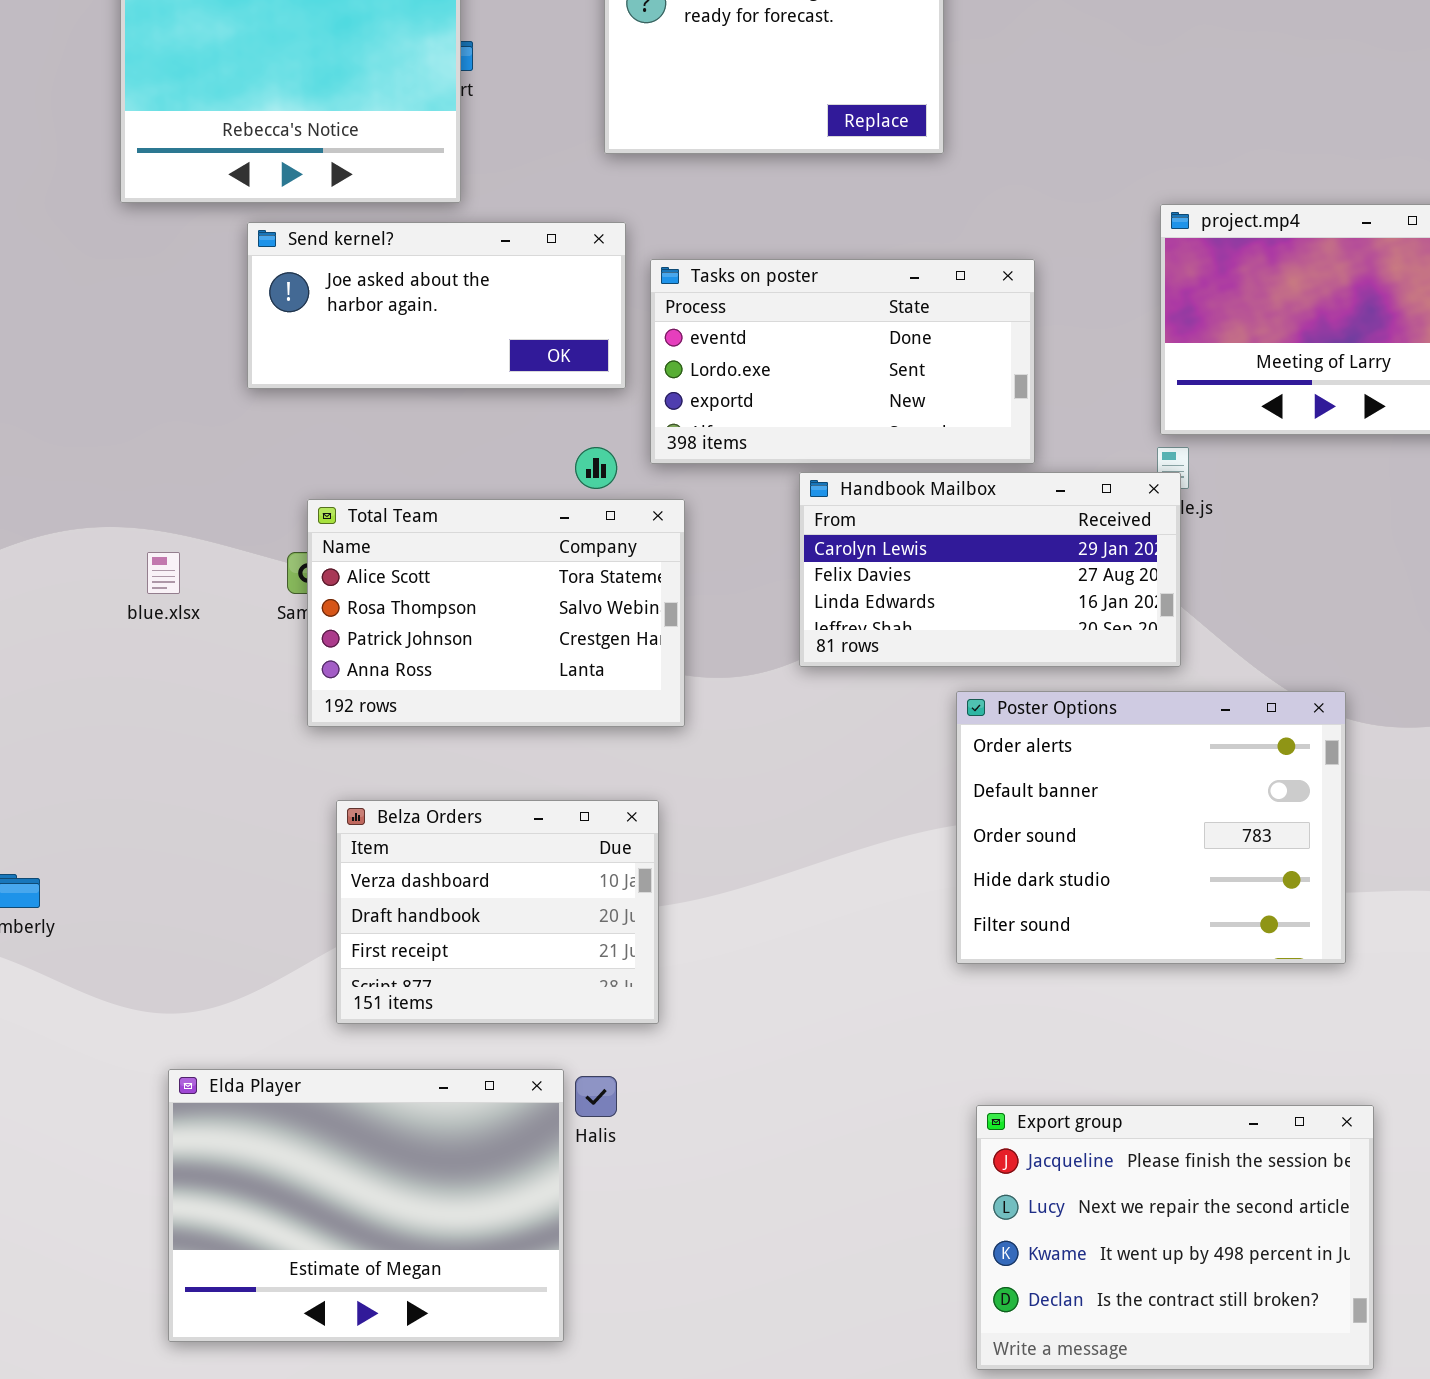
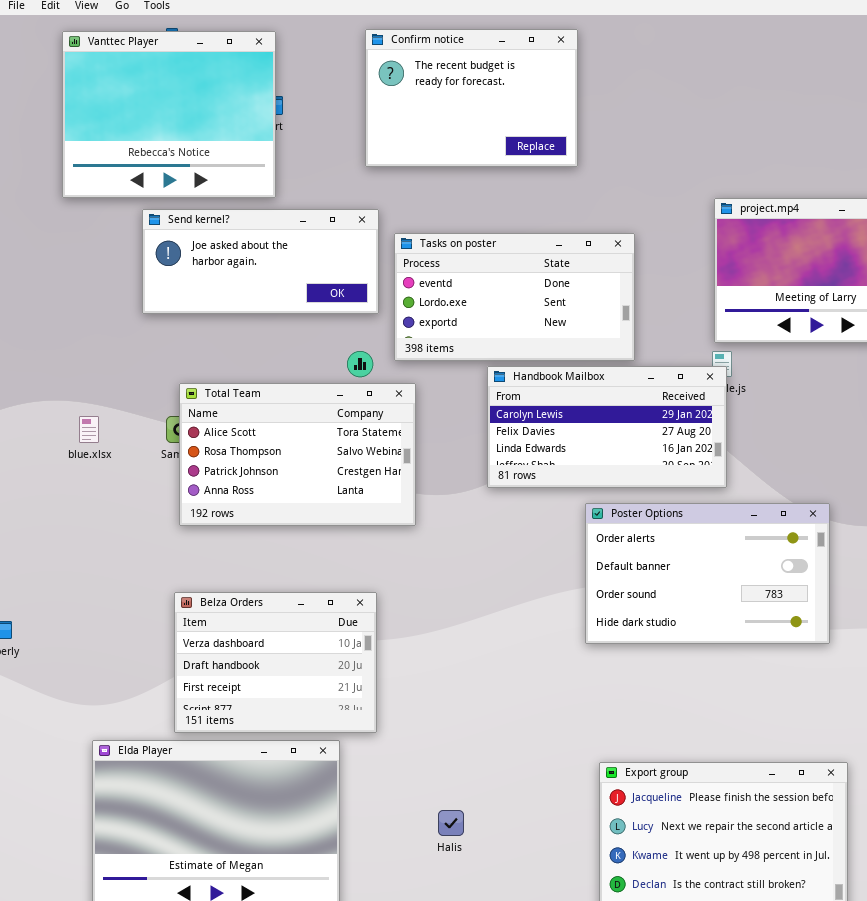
Poster Options: [956,691,1346,964] -> [585,503,830,644], resized
Belza Orders: [336,800,659,1024] -> [174,592,377,733], moved
Halis: [575,1076,617,1117] -> [438,810,464,836], moved

